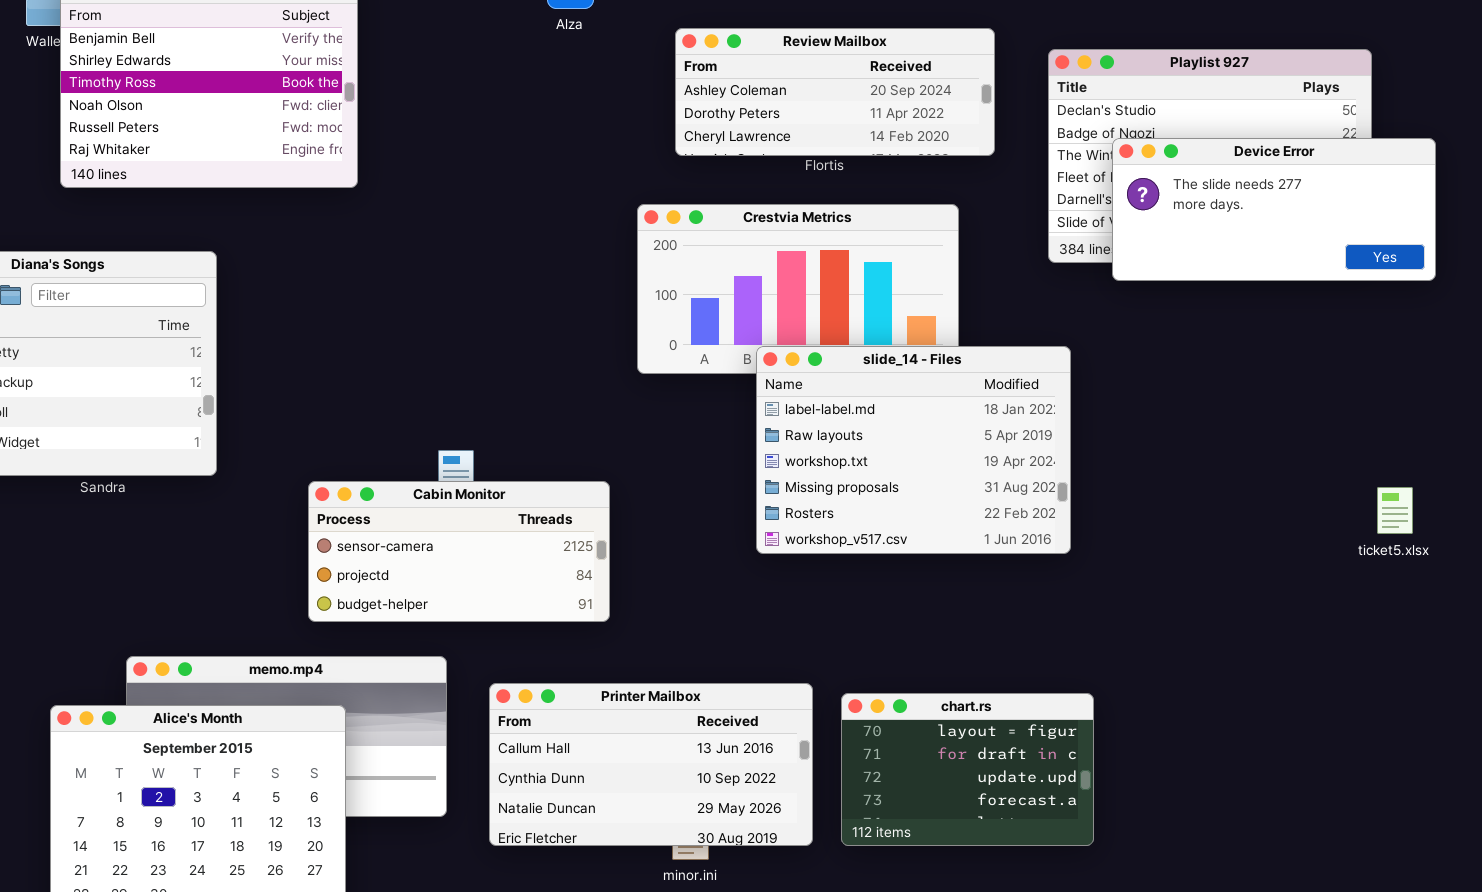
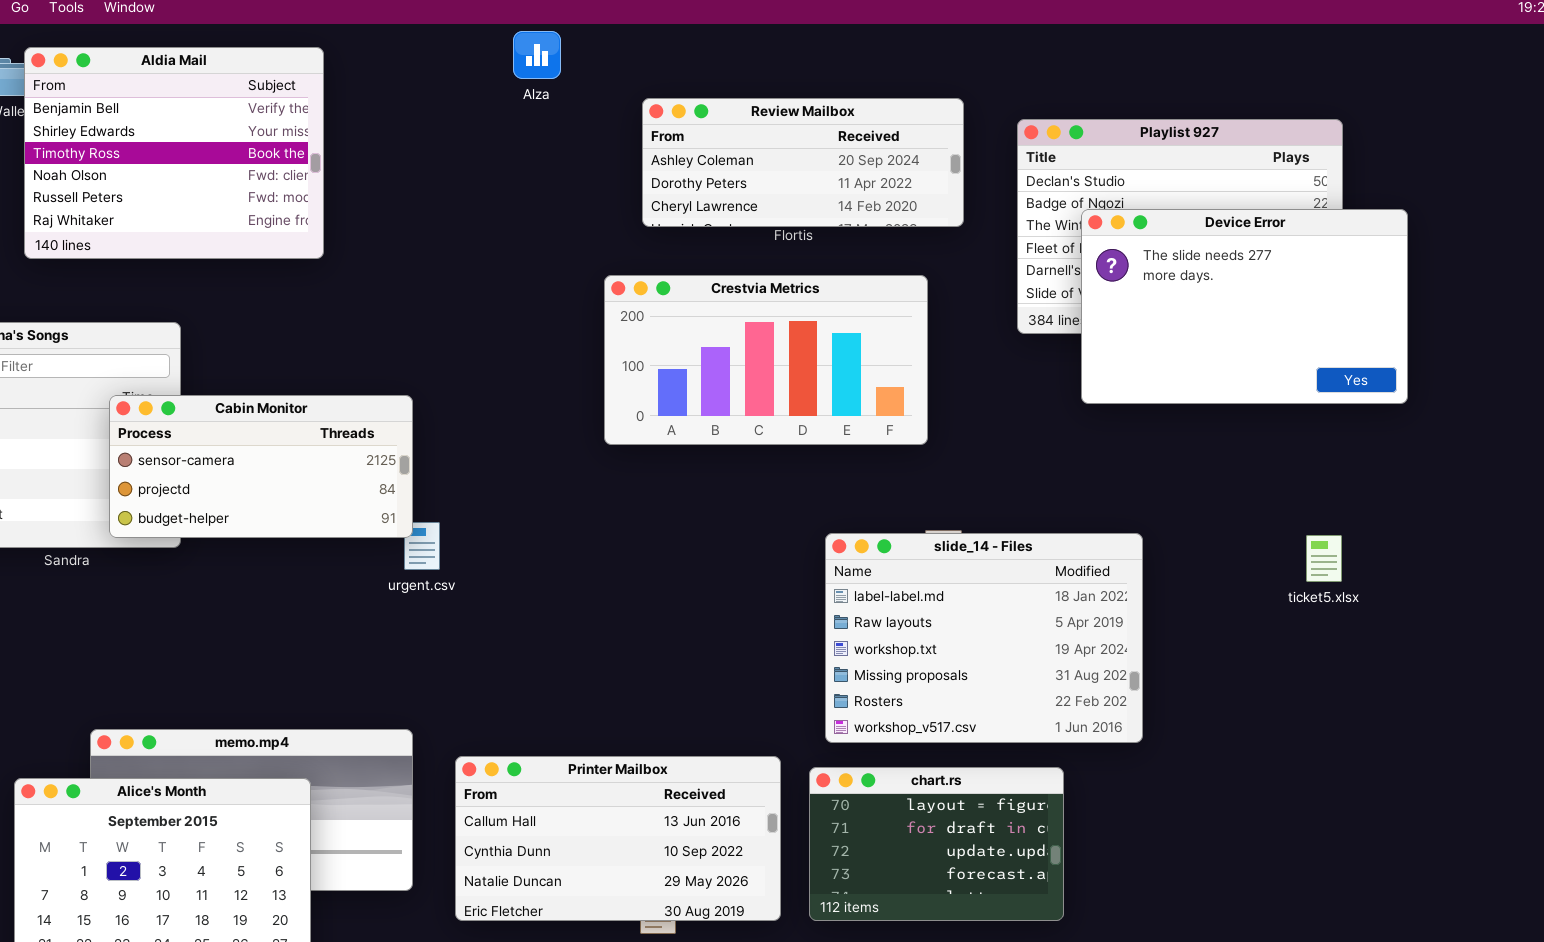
Device Error: [1112,138,1436,281] -> [1081,209,1408,404], resized
slide_14 - Files: [756,346,1071,554] -> [825,533,1143,743], moved
Cabin Monitor: [308,481,610,622] -> [109,395,413,538], moved
ticket5.xlsx: [1377,487,1413,534] -> [1306,535,1342,582], moved

